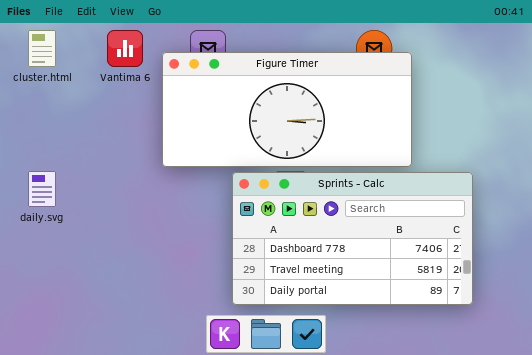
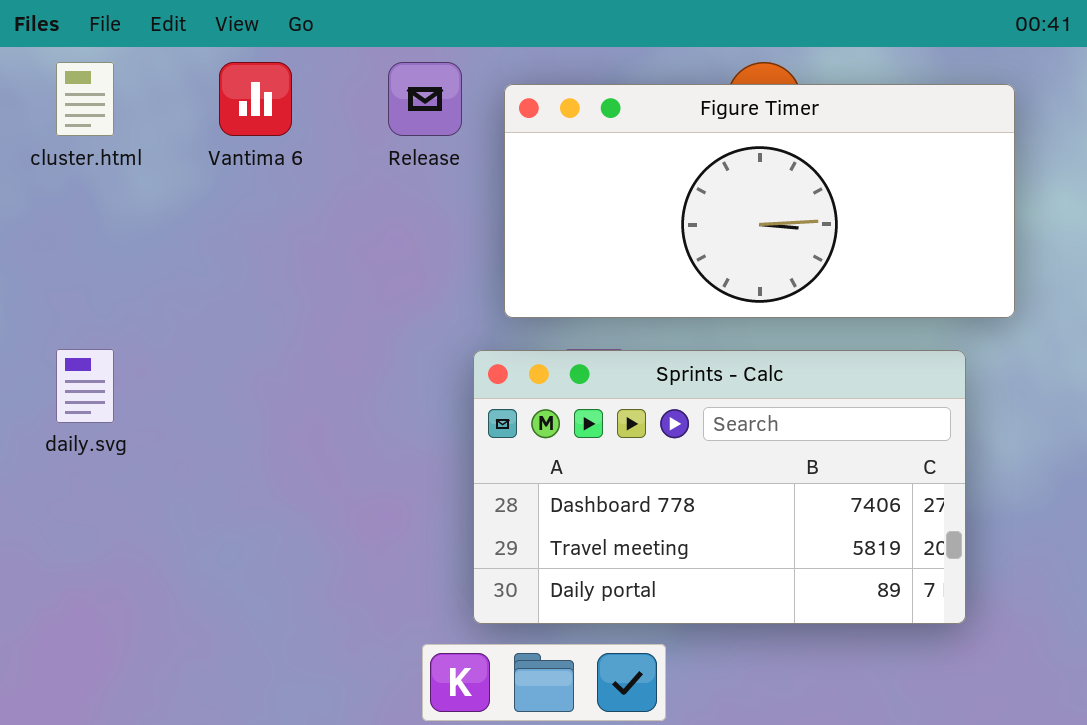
Figure Timer: [162,52,412,167] -> [504,84,1015,318], moved

